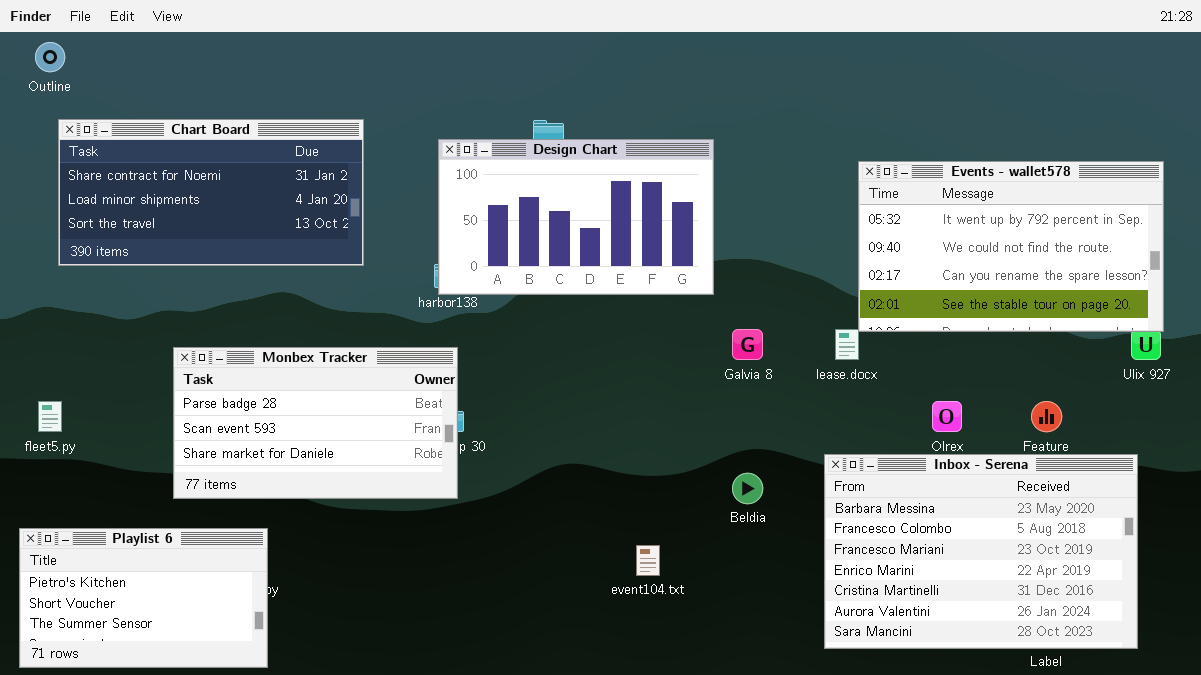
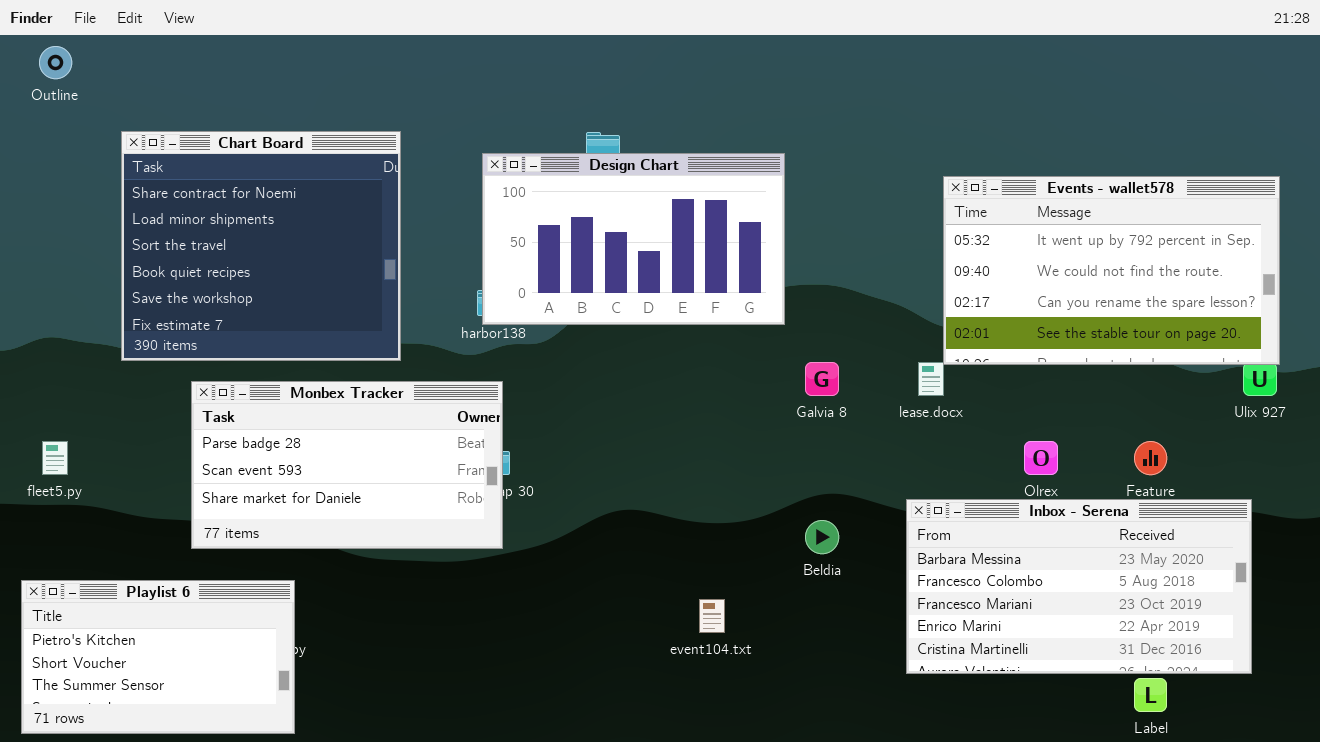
Chart Board: [58,119,364,266] -> [121,131,401,361], resized
Inbox - Serena: [824,454,1138,649] -> [906,499,1252,674], resized

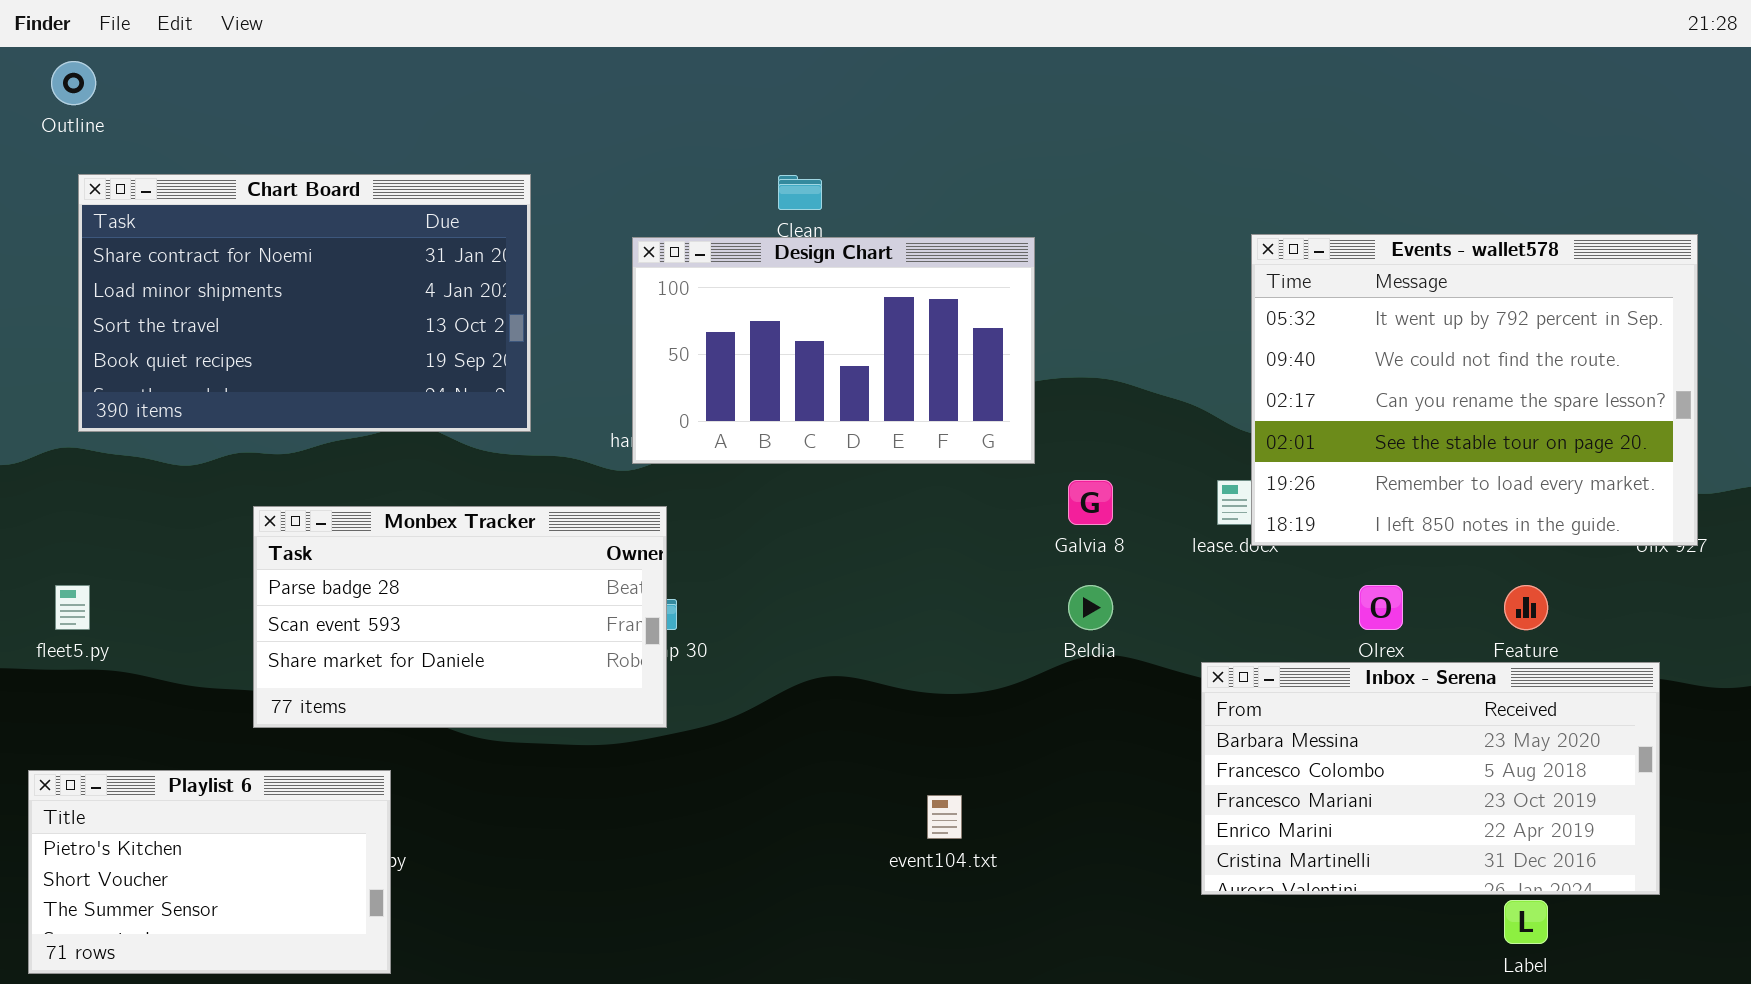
Chart Board: [121,131,401,361] -> [78,174,531,432], resized
Design Chart: [482,153,785,325] -> [632,237,1035,464], moved
Events - wallet578: [943,176,1280,365] -> [1251,234,1698,546], resized
Beldia: [805,520,839,554] -> [1068,585,1113,630], moved

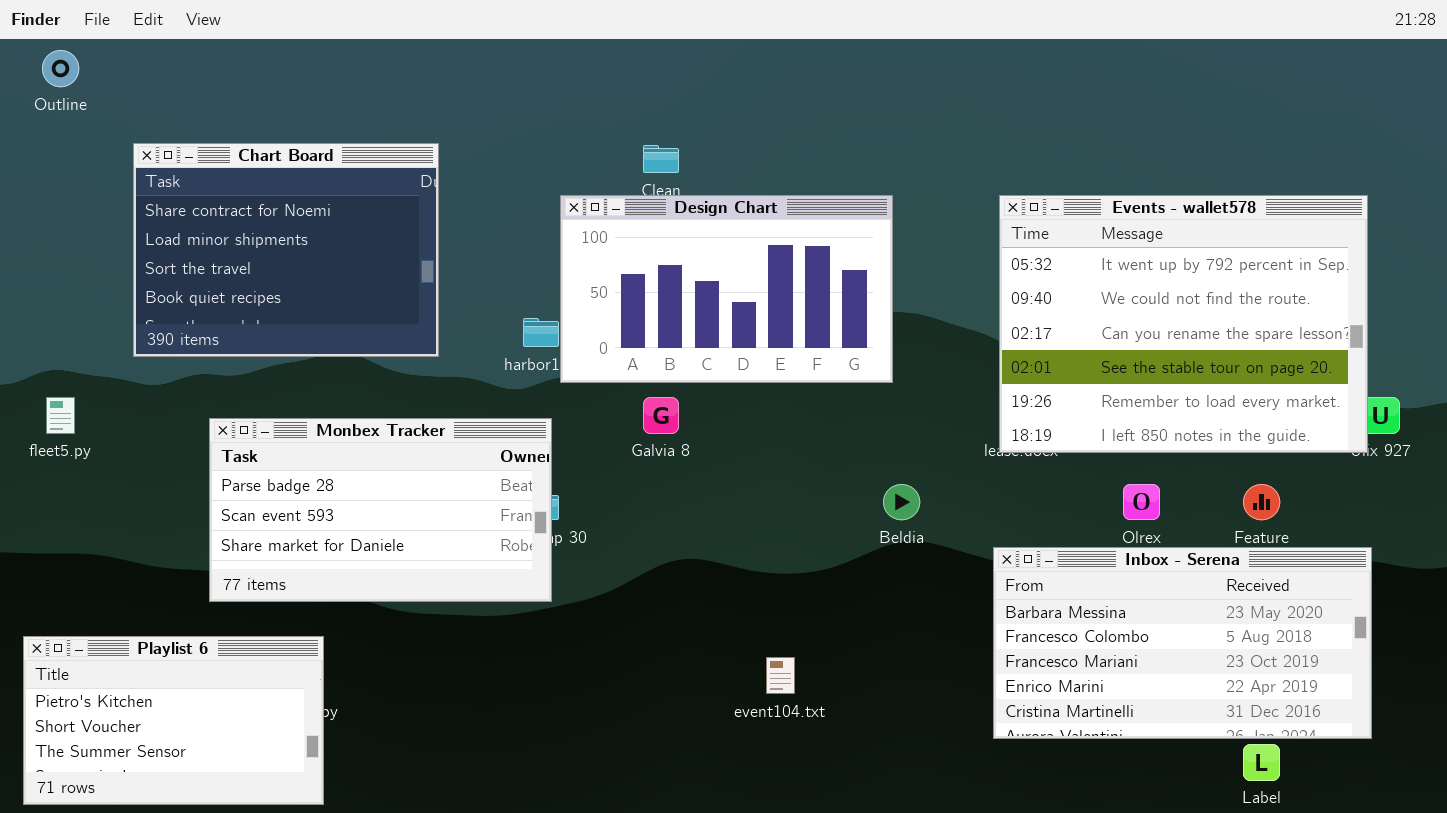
Chart Board: [78,174,531,432] -> [133,143,439,357], resized
Events - wallet578: [1251,234,1698,546] -> [999,195,1368,453], moved
Design Chart: [632,237,1035,464] -> [560,195,893,383], moved
Galvia 8: [1068,480,1113,525] -> [643,397,679,434], moved
fleet5.py: [55,585,90,630] -> [46,397,75,434], moved

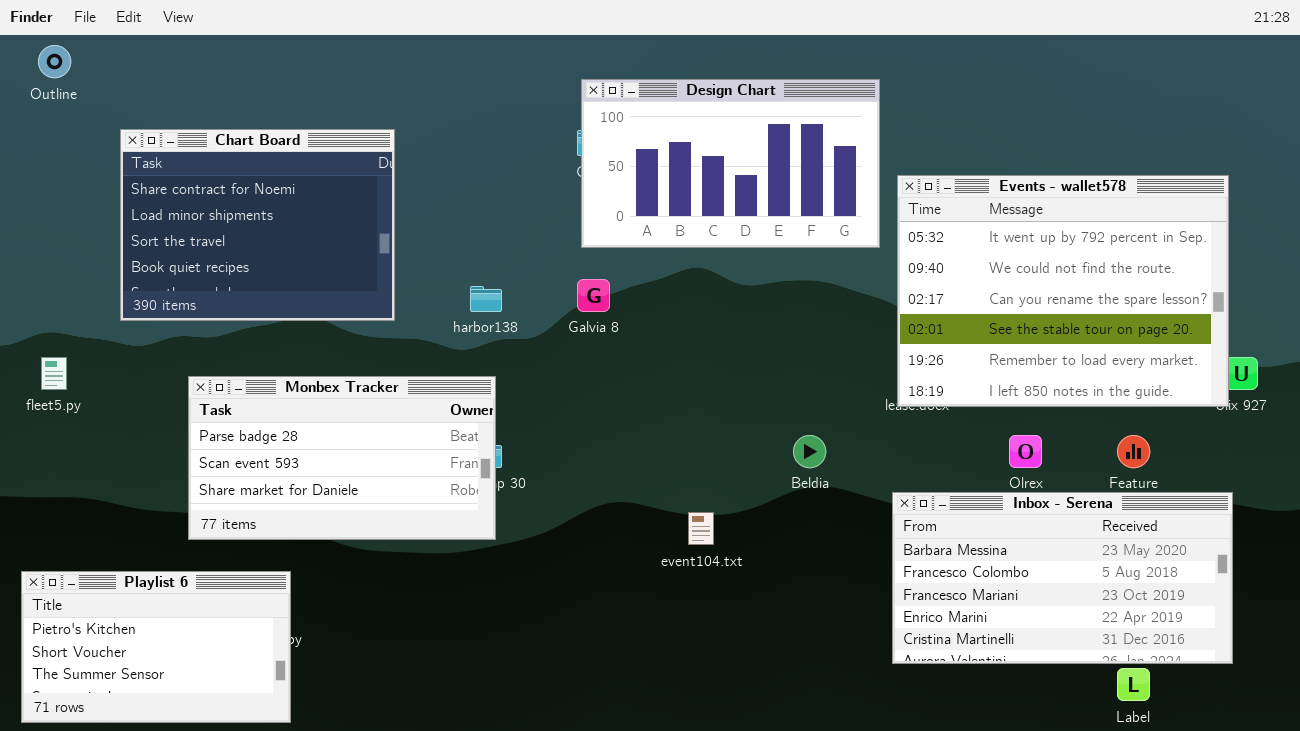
Design Chart: [560,195,893,383] -> [581,79,880,248], moved
Galvia 8: [643,397,679,434] -> [577,279,610,312], moved
event104.txt: [766,657,795,694] -> [688,512,714,545], moved

